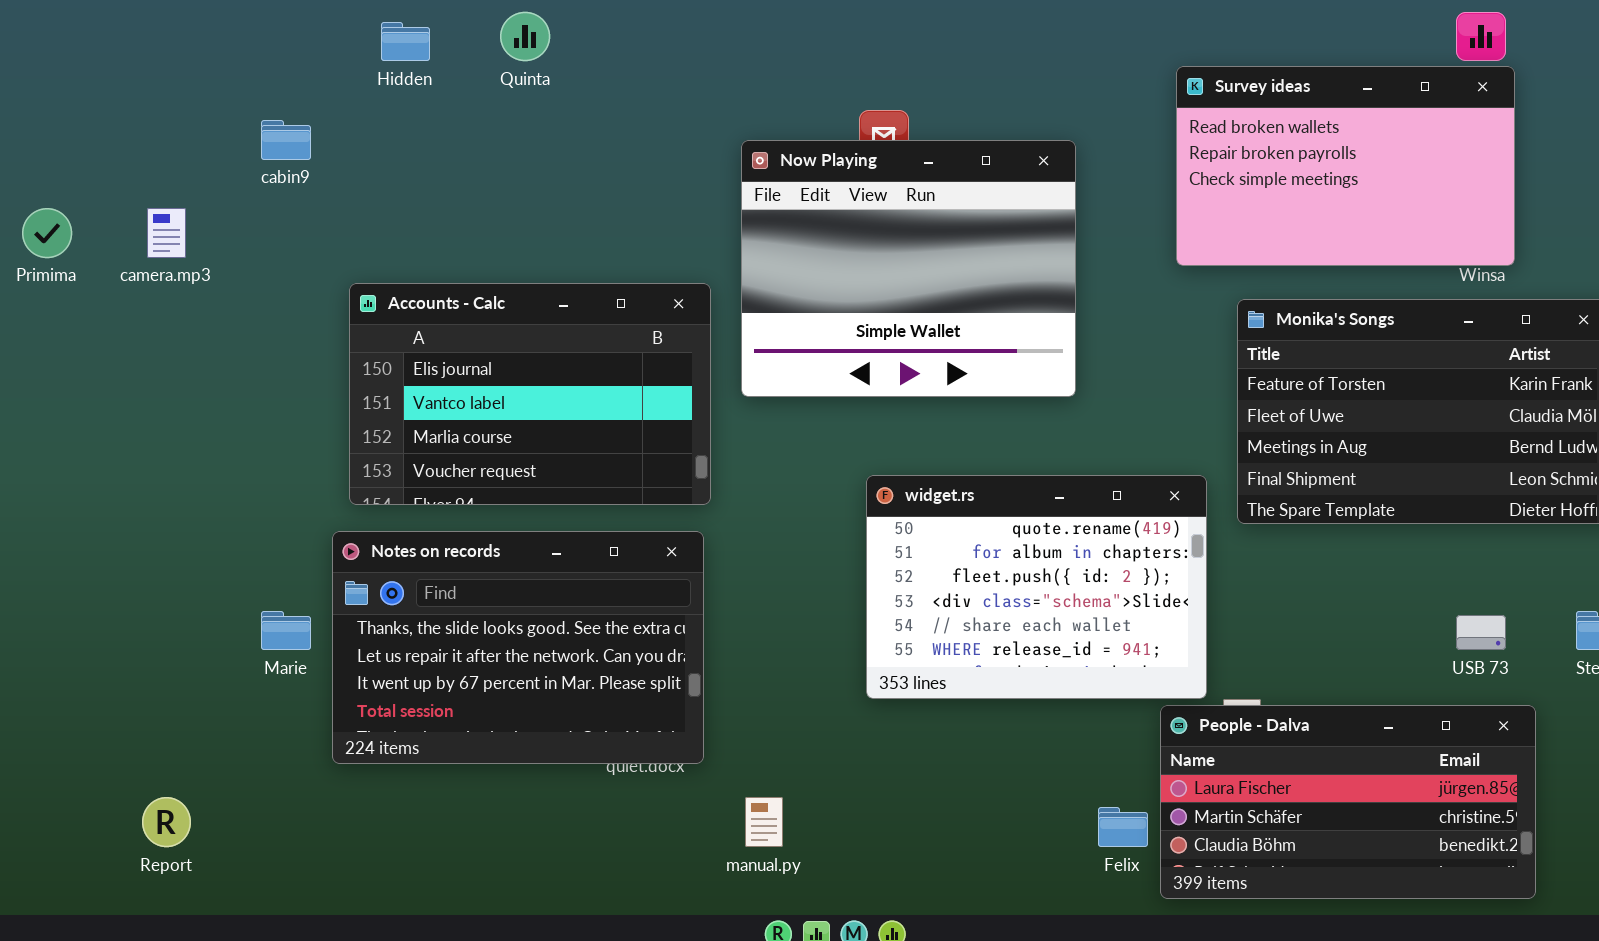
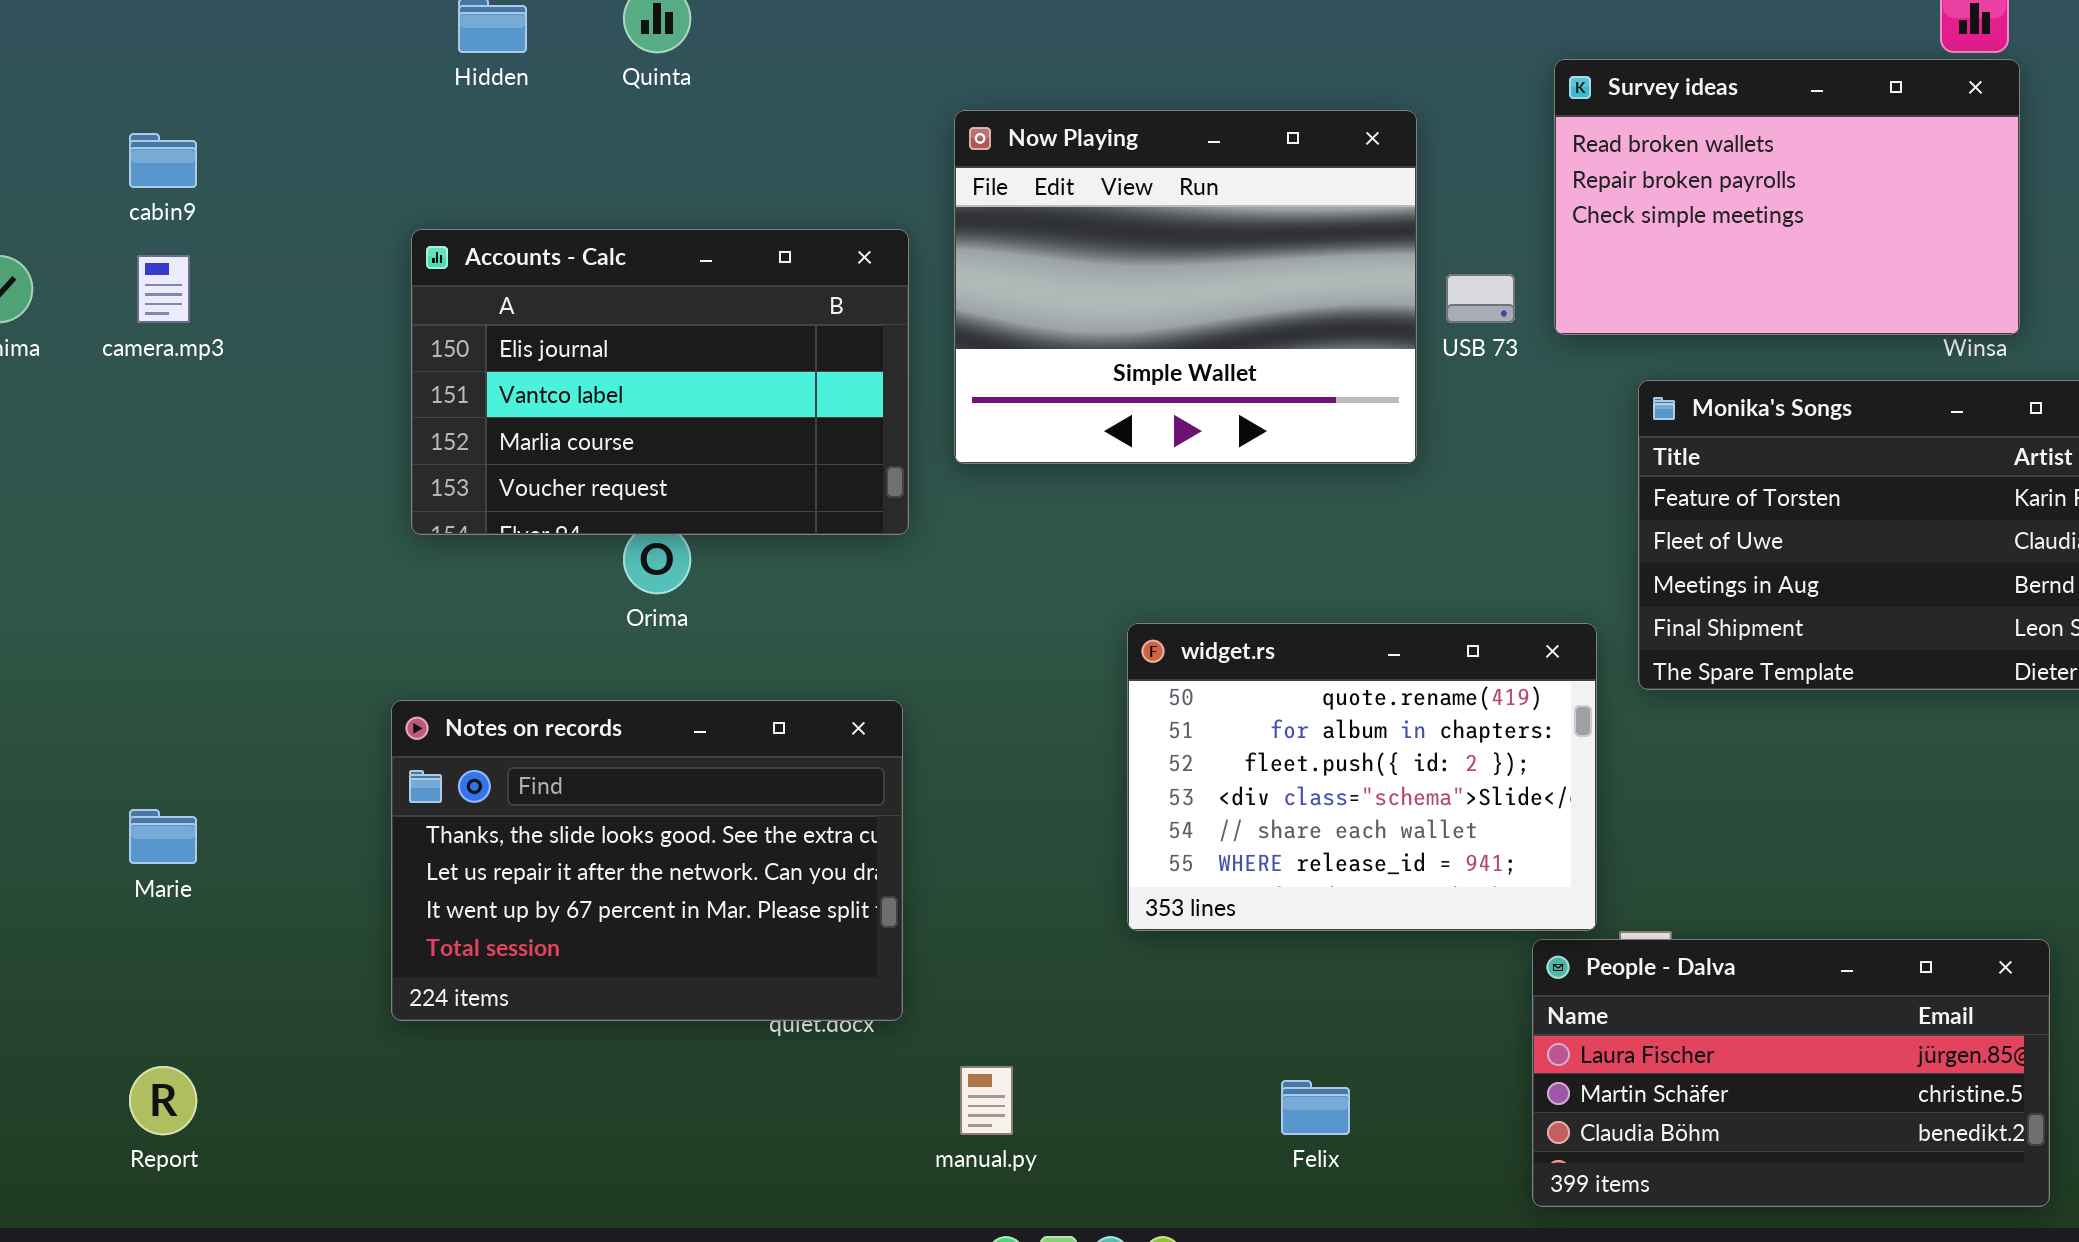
cabin9: [261,120,311,160] -> [129,133,197,188], moved
Now Playing: [741,140,1076,397] -> [954,110,1417,464], moved
Accounts - Calc: [349,283,711,505] -> [411,229,909,535], moved
Marie: [261,611,311,650] -> [129,809,197,864], moved
USB 73: [1456,615,1506,650] -> [1446,274,1515,323], moved
Felix: [1098,807,1148,847] -> [1281,1080,1350,1135], moved

